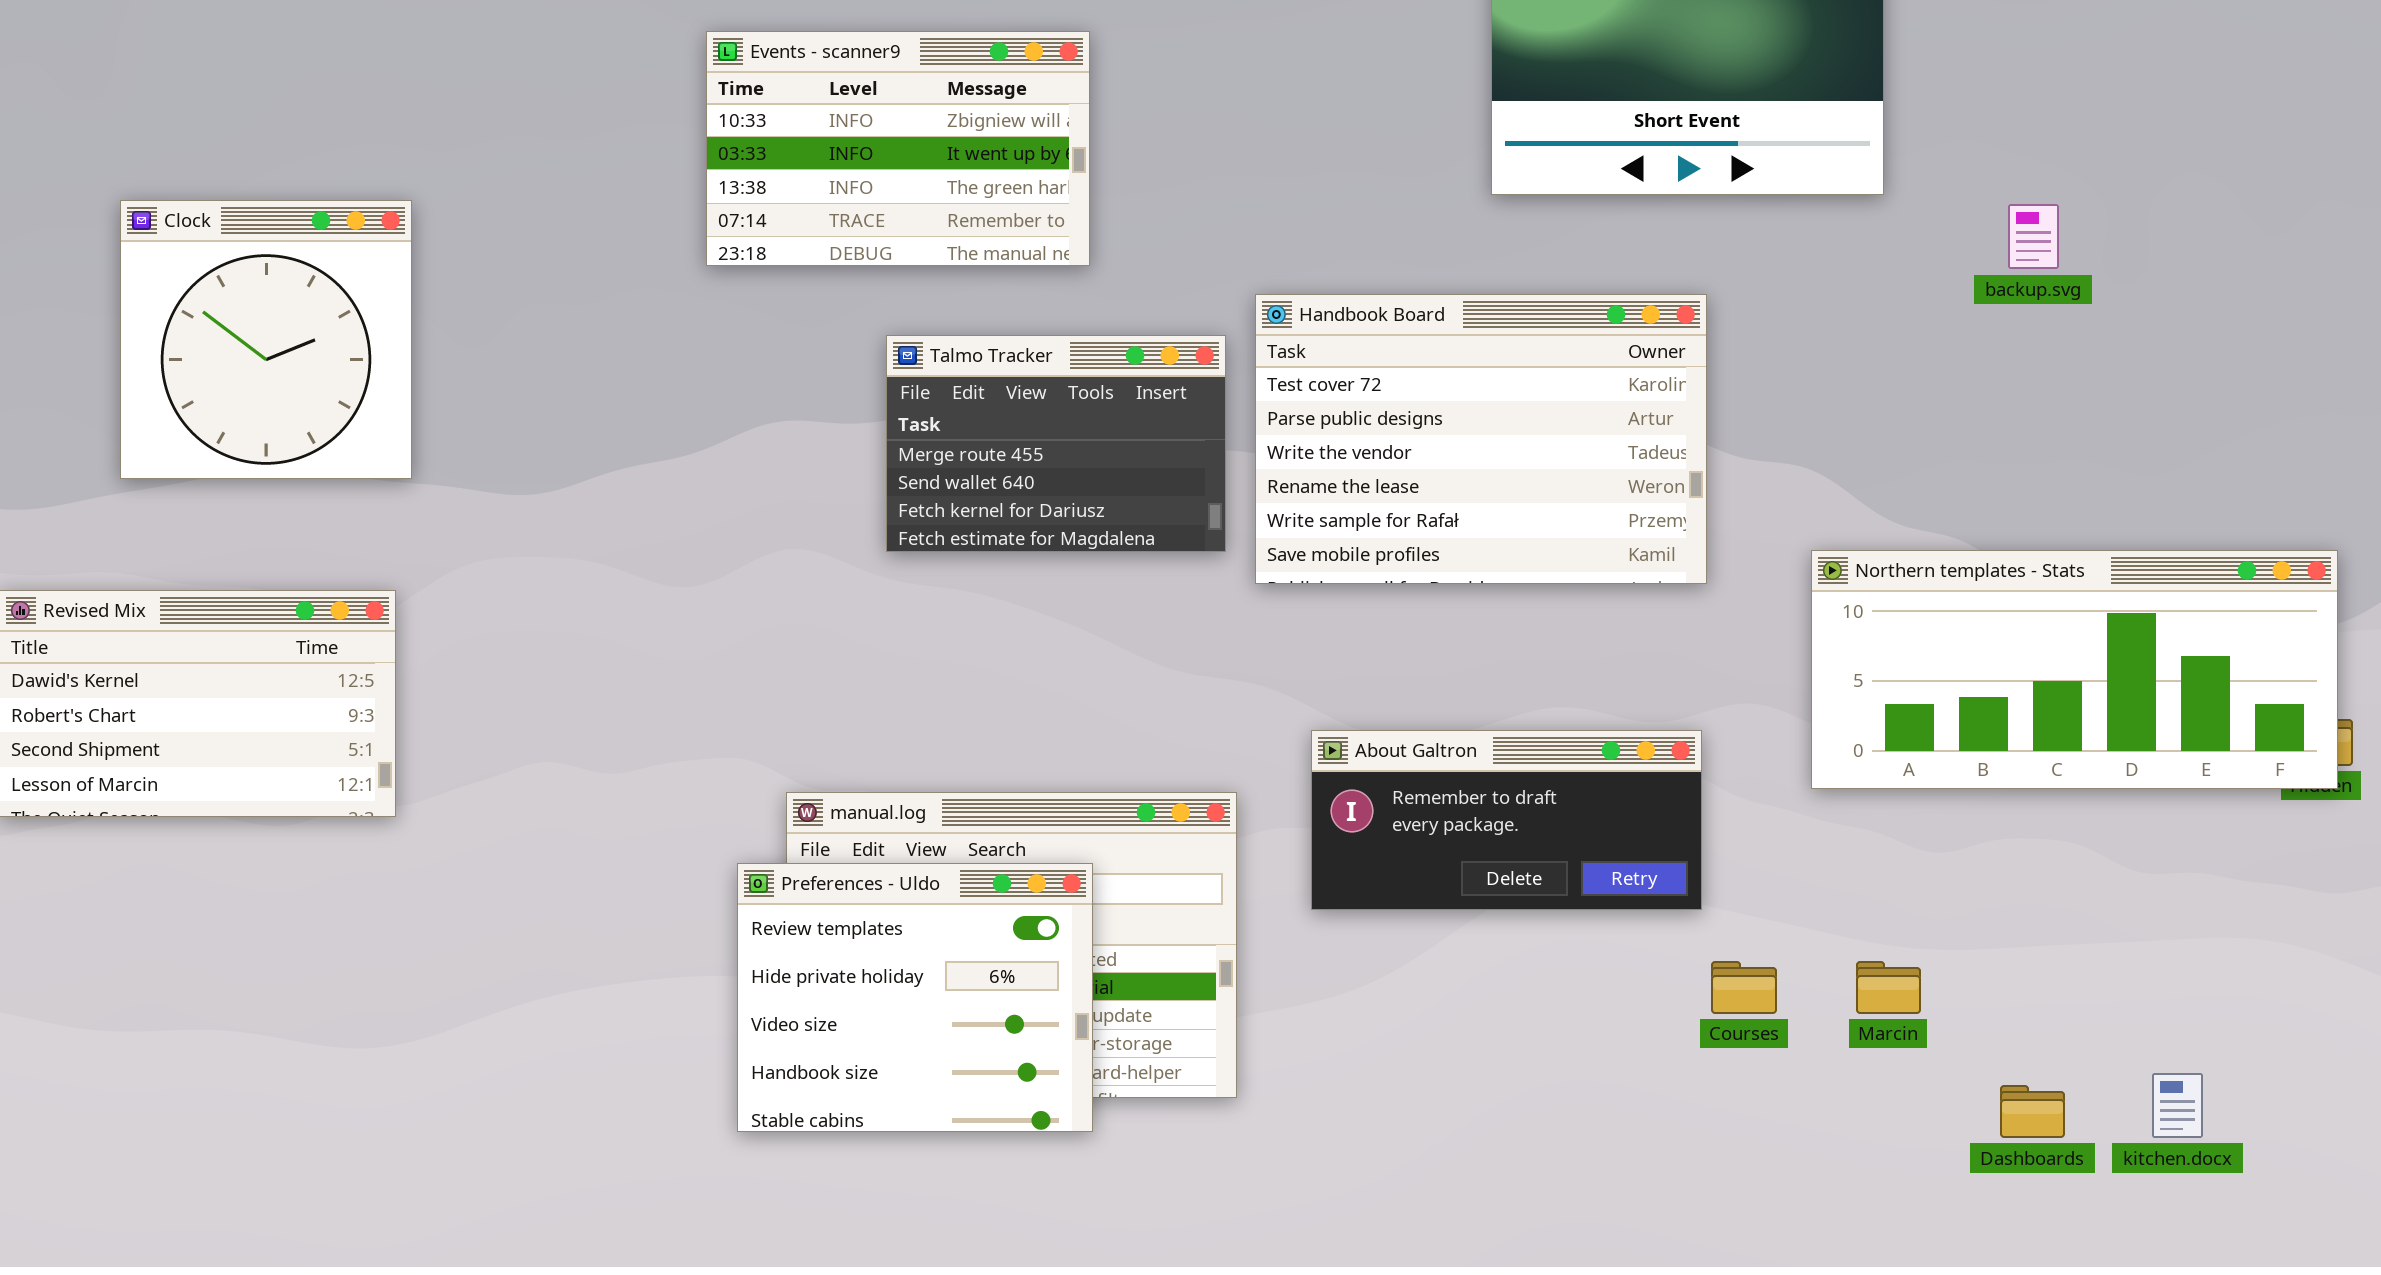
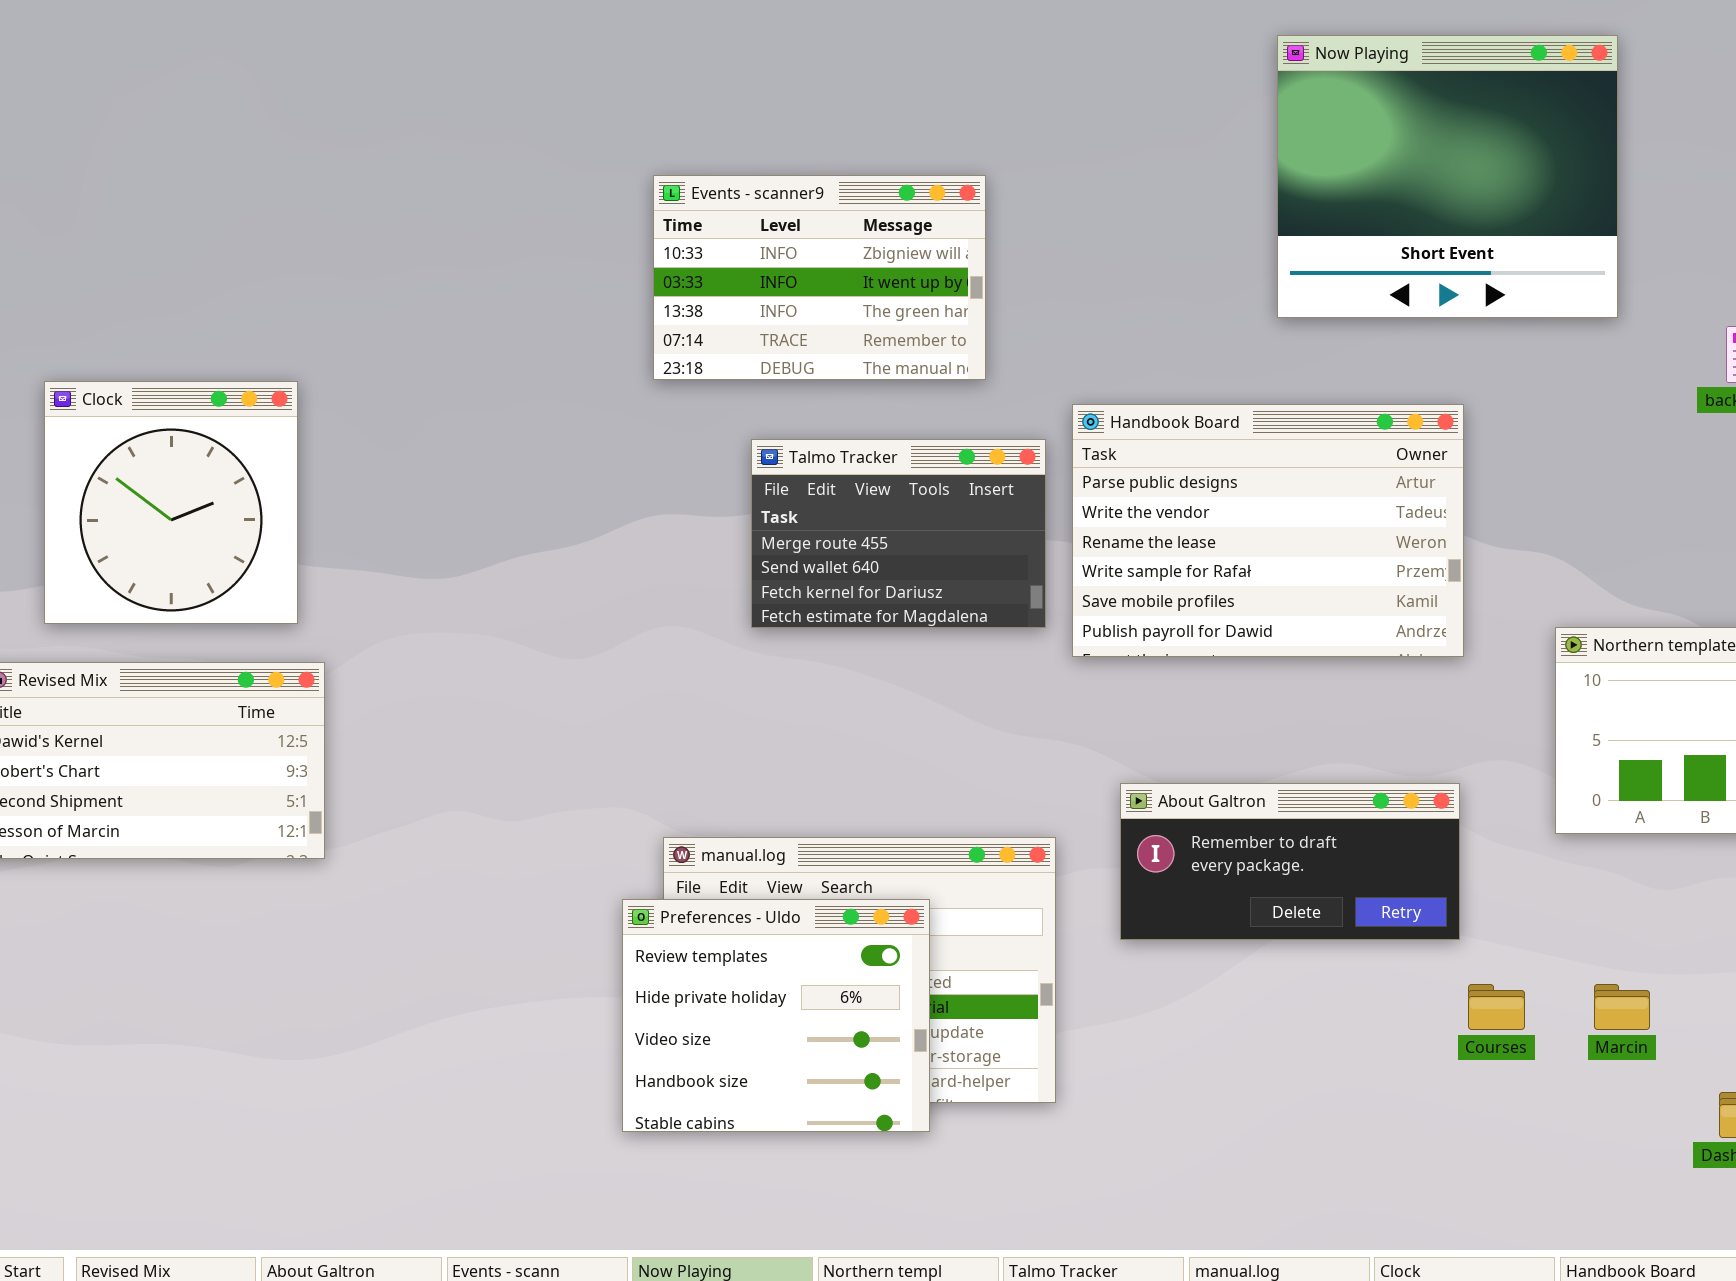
Events - scanner9: [706,31,1090,266] -> [653,175,986,380], moved
Clock: [120,200,412,479] -> [44,381,298,624], moved
Handbook Board: [1255,294,1707,584] -> [1072,404,1464,657], scrolled down 1 row

